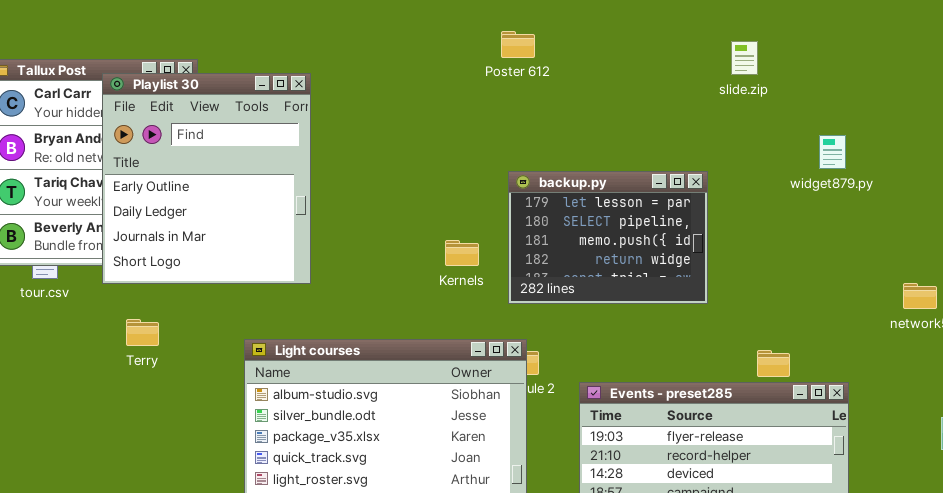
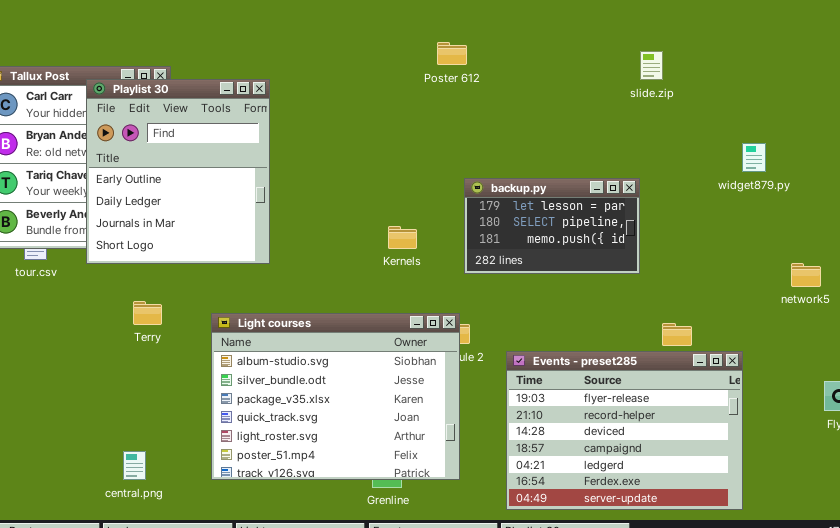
widget879.py: [819,135,846,169] -> [742,143,766,172], moved
backup.py: [508,171,708,304] -> [464,178,640,274], moved, resized
Terry: [126,319,159,346] -> [133,301,162,325], moved

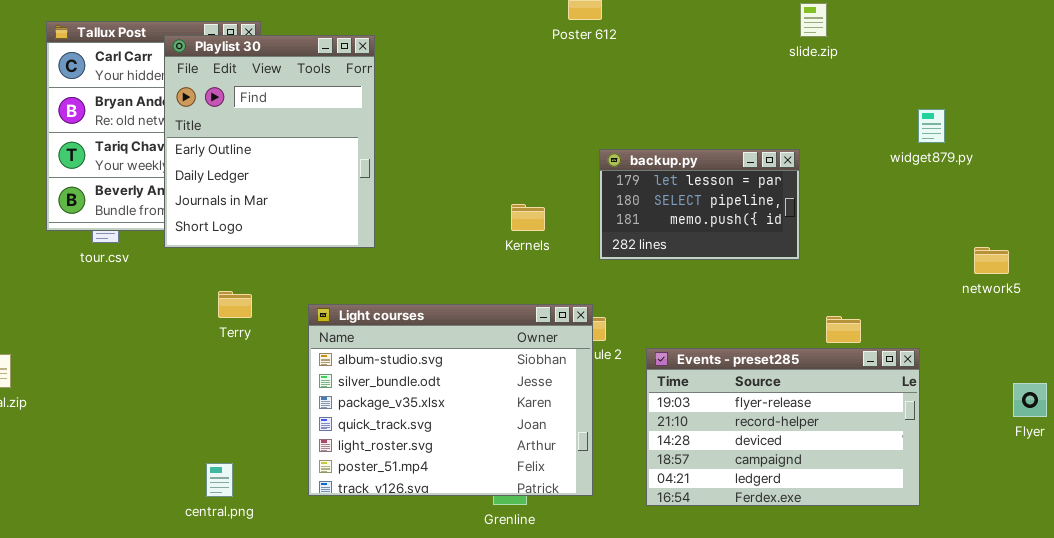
Events - preset285: [506,351,743,510] -> [646,348,920,506], resized

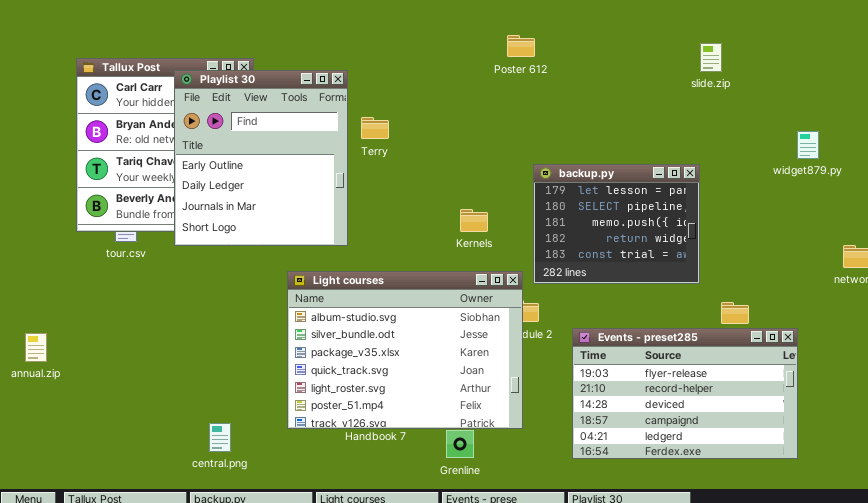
backup.py: [599,149,800,260] -> [533,164,700,284], resized
Terry: [218,291,252,318] -> [361,117,389,139], moved
Light courses: [308,304,593,496] -> [287,271,523,429], moved

